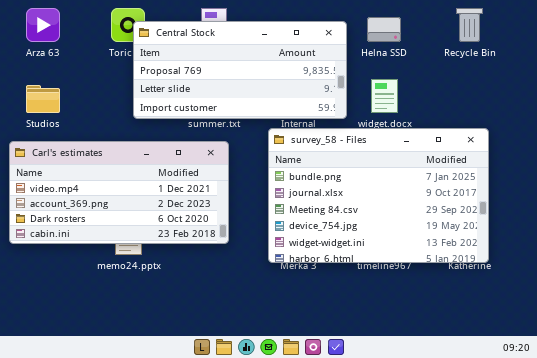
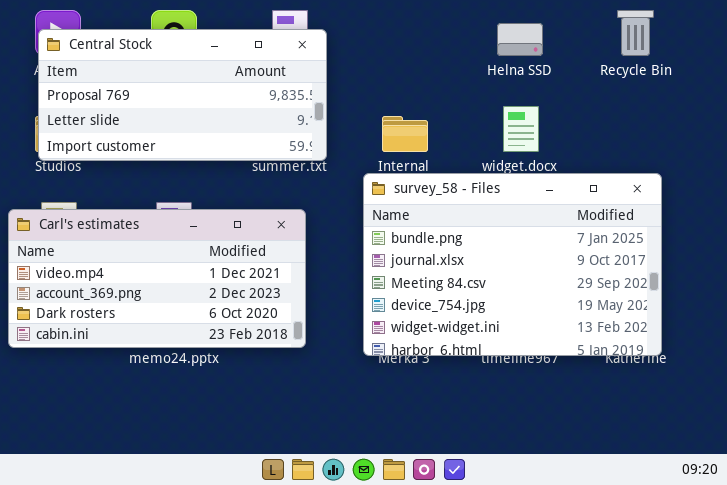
Central Stock: [133,21,347,119] -> [38,29,327,161], moved
Carl's estimates: [9,141,229,244] -> [8,209,306,348], moved

